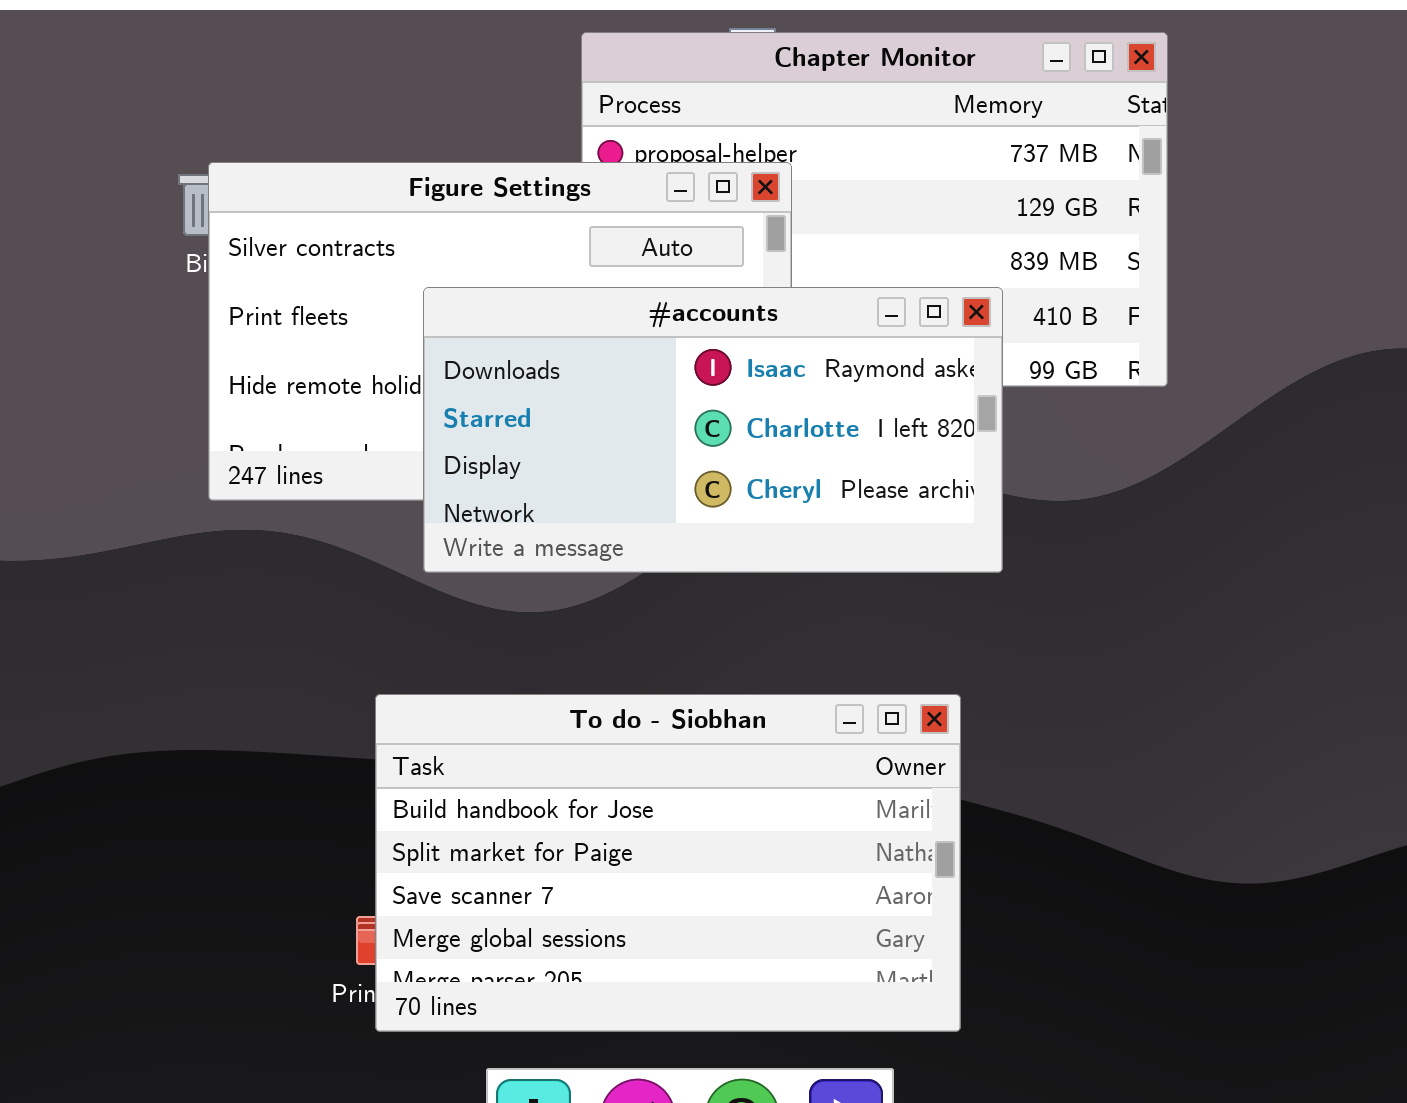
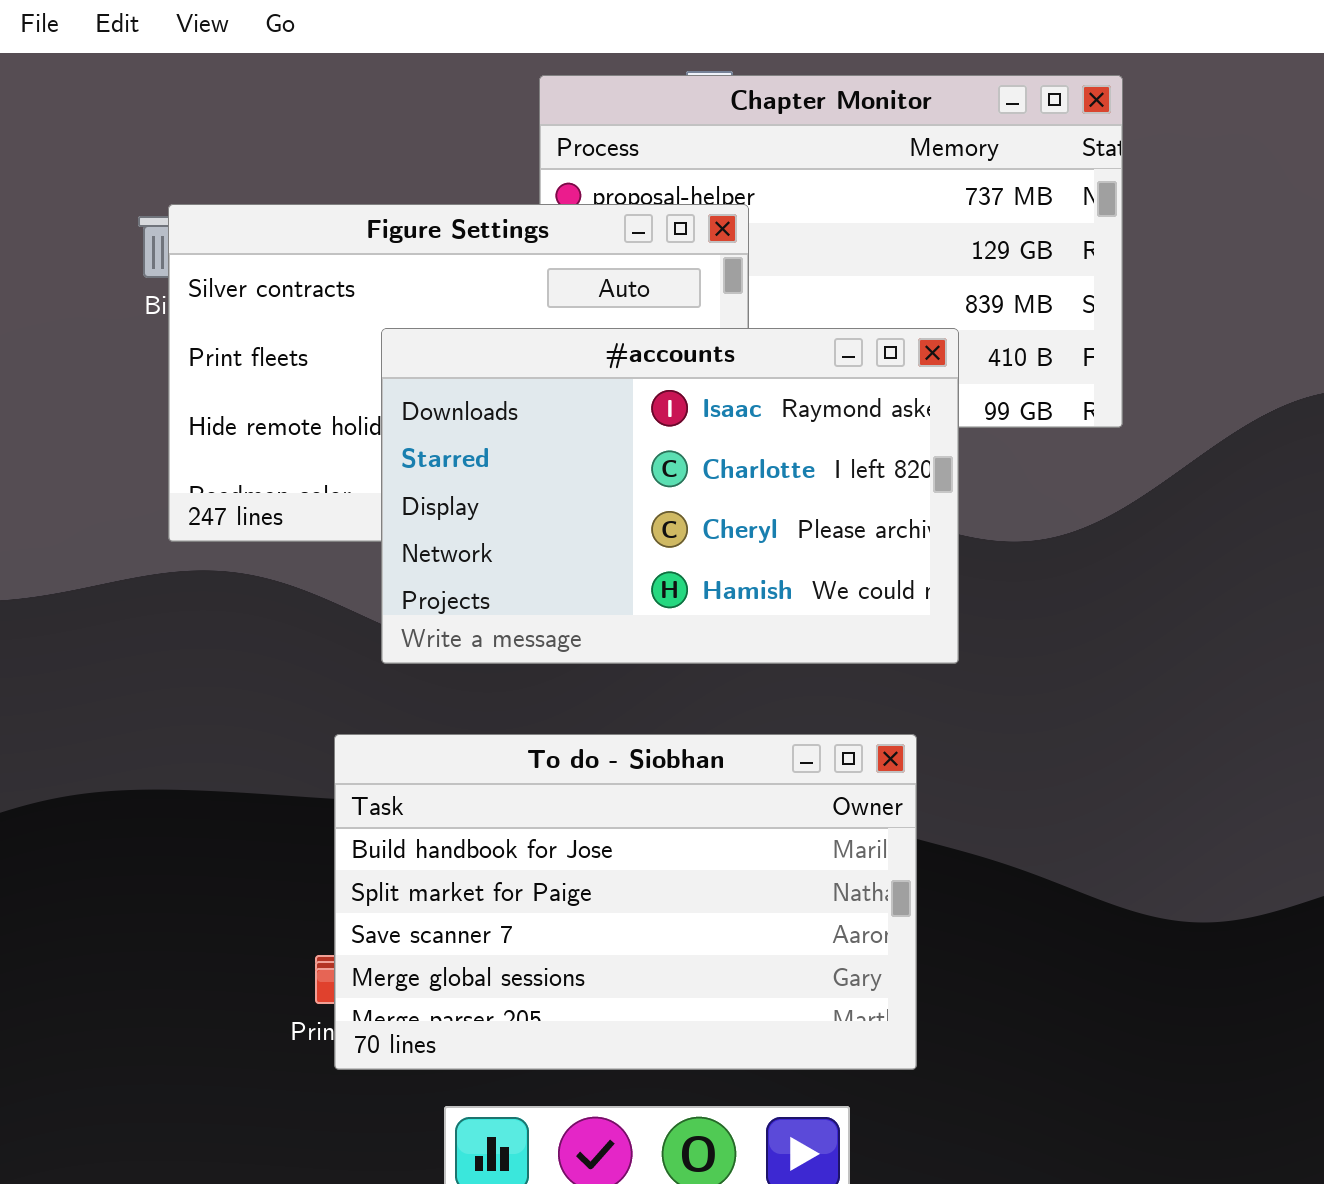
#accounts: [423,287,1003,573] -> [381,328,959,664], resized

